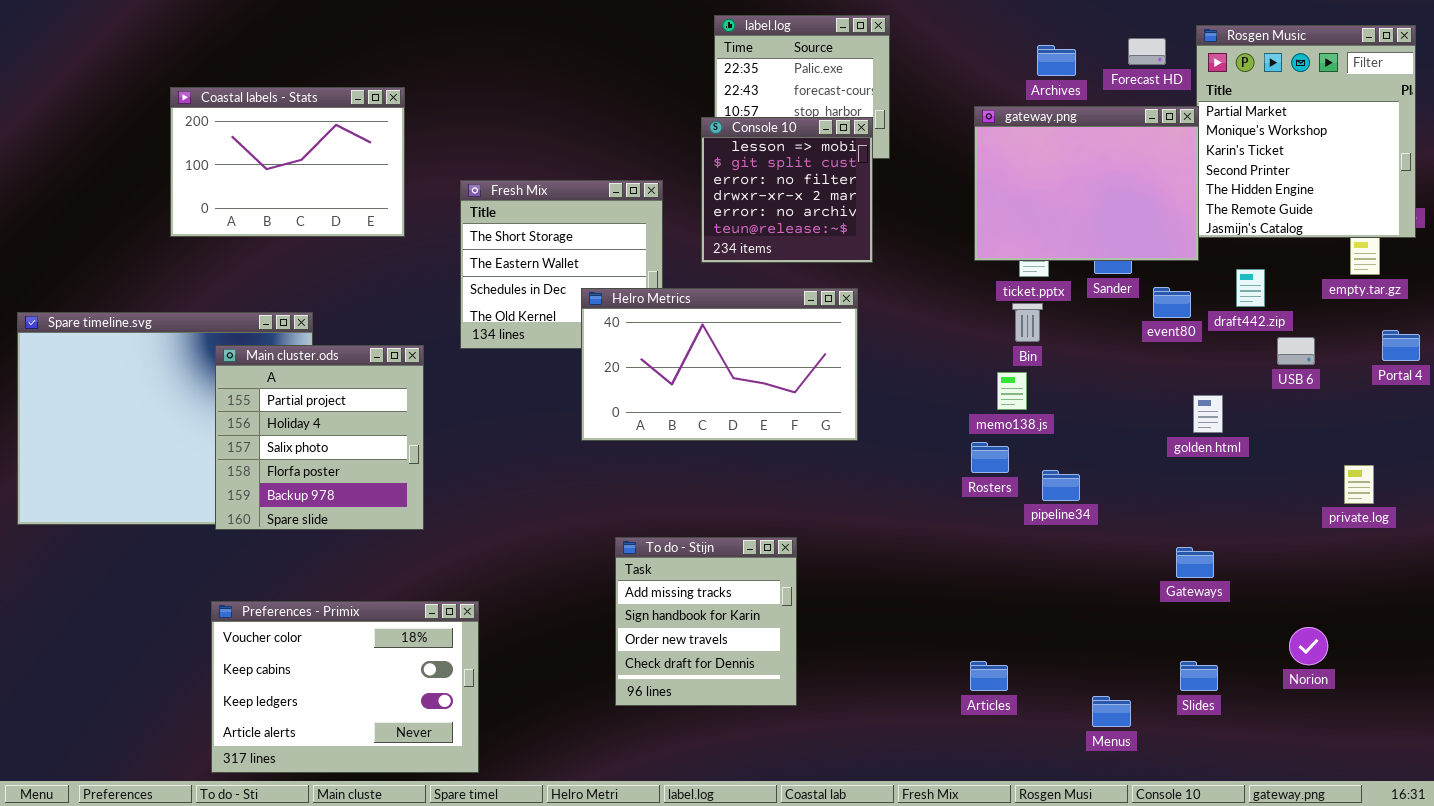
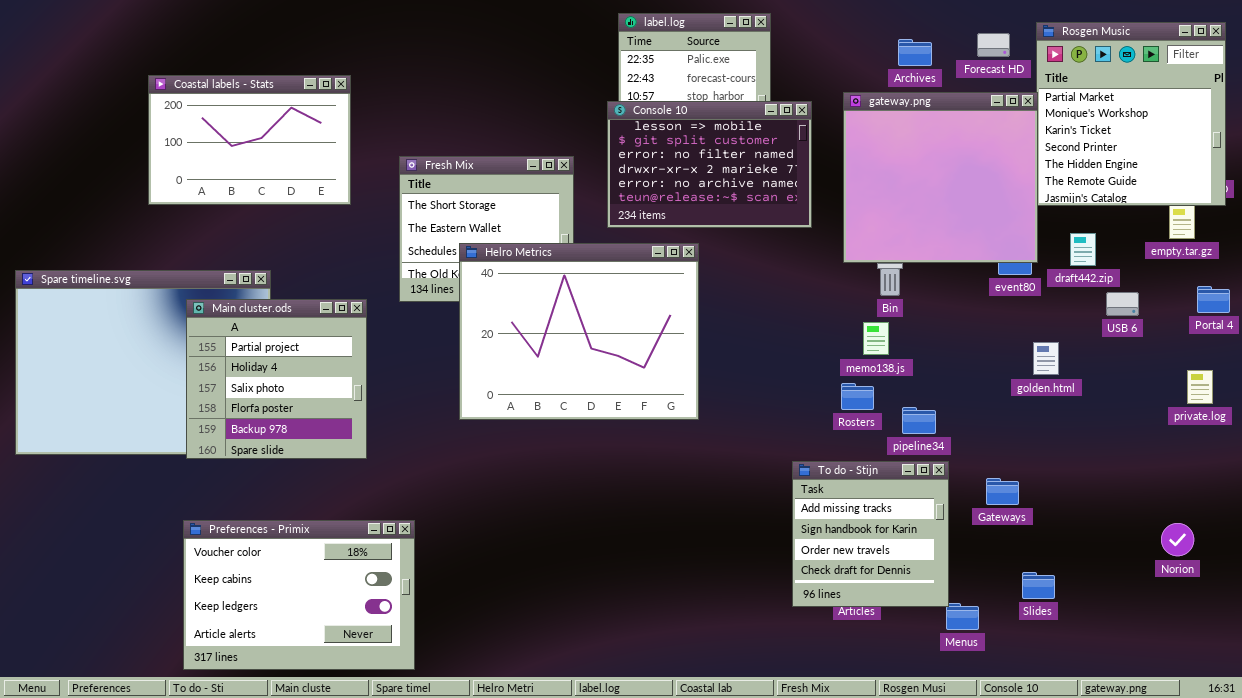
gateway.png: [974,106,1199,261] -> [843,92,1038,263], resized
Console 10: [701,117,873,263] -> [607,101,812,228], resized
Helro Metrics: [581,288,858,441] -> [459,243,699,420], moved, resized
private.log: [1344,465,1374,504] -> [1187,370,1213,404], moved
To do - Stijn: [615,537,797,706] -> [792,461,949,607], moved
Gateways: [1176,547,1214,578] -> [986,478,1019,505], moved
Norion: [1289,627,1328,665] -> [1161,523,1194,556], moved

